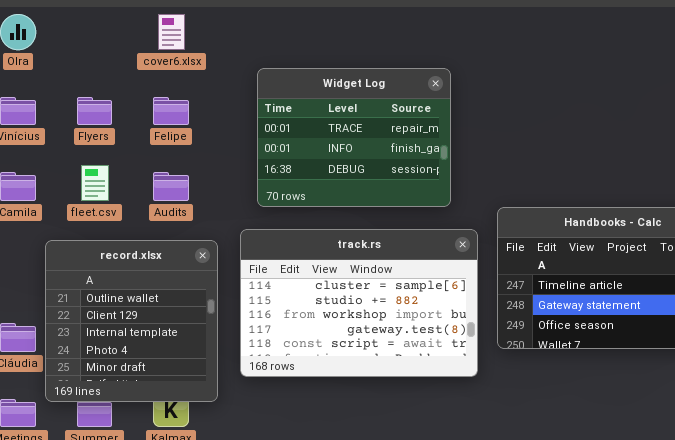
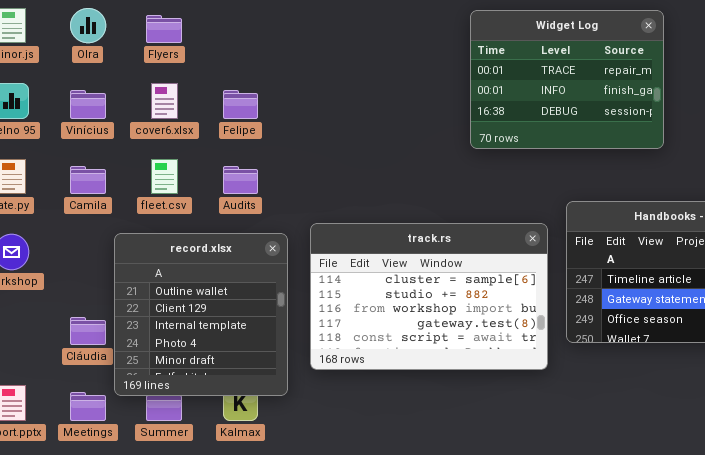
cover6.xlsx: [158,14,185,50] -> [151,83,178,119], moved
Widget Log: [257,68,451,207] -> [470,10,664,149], moved
Flyers: [77,97,112,125] -> [146,15,182,43], moved

